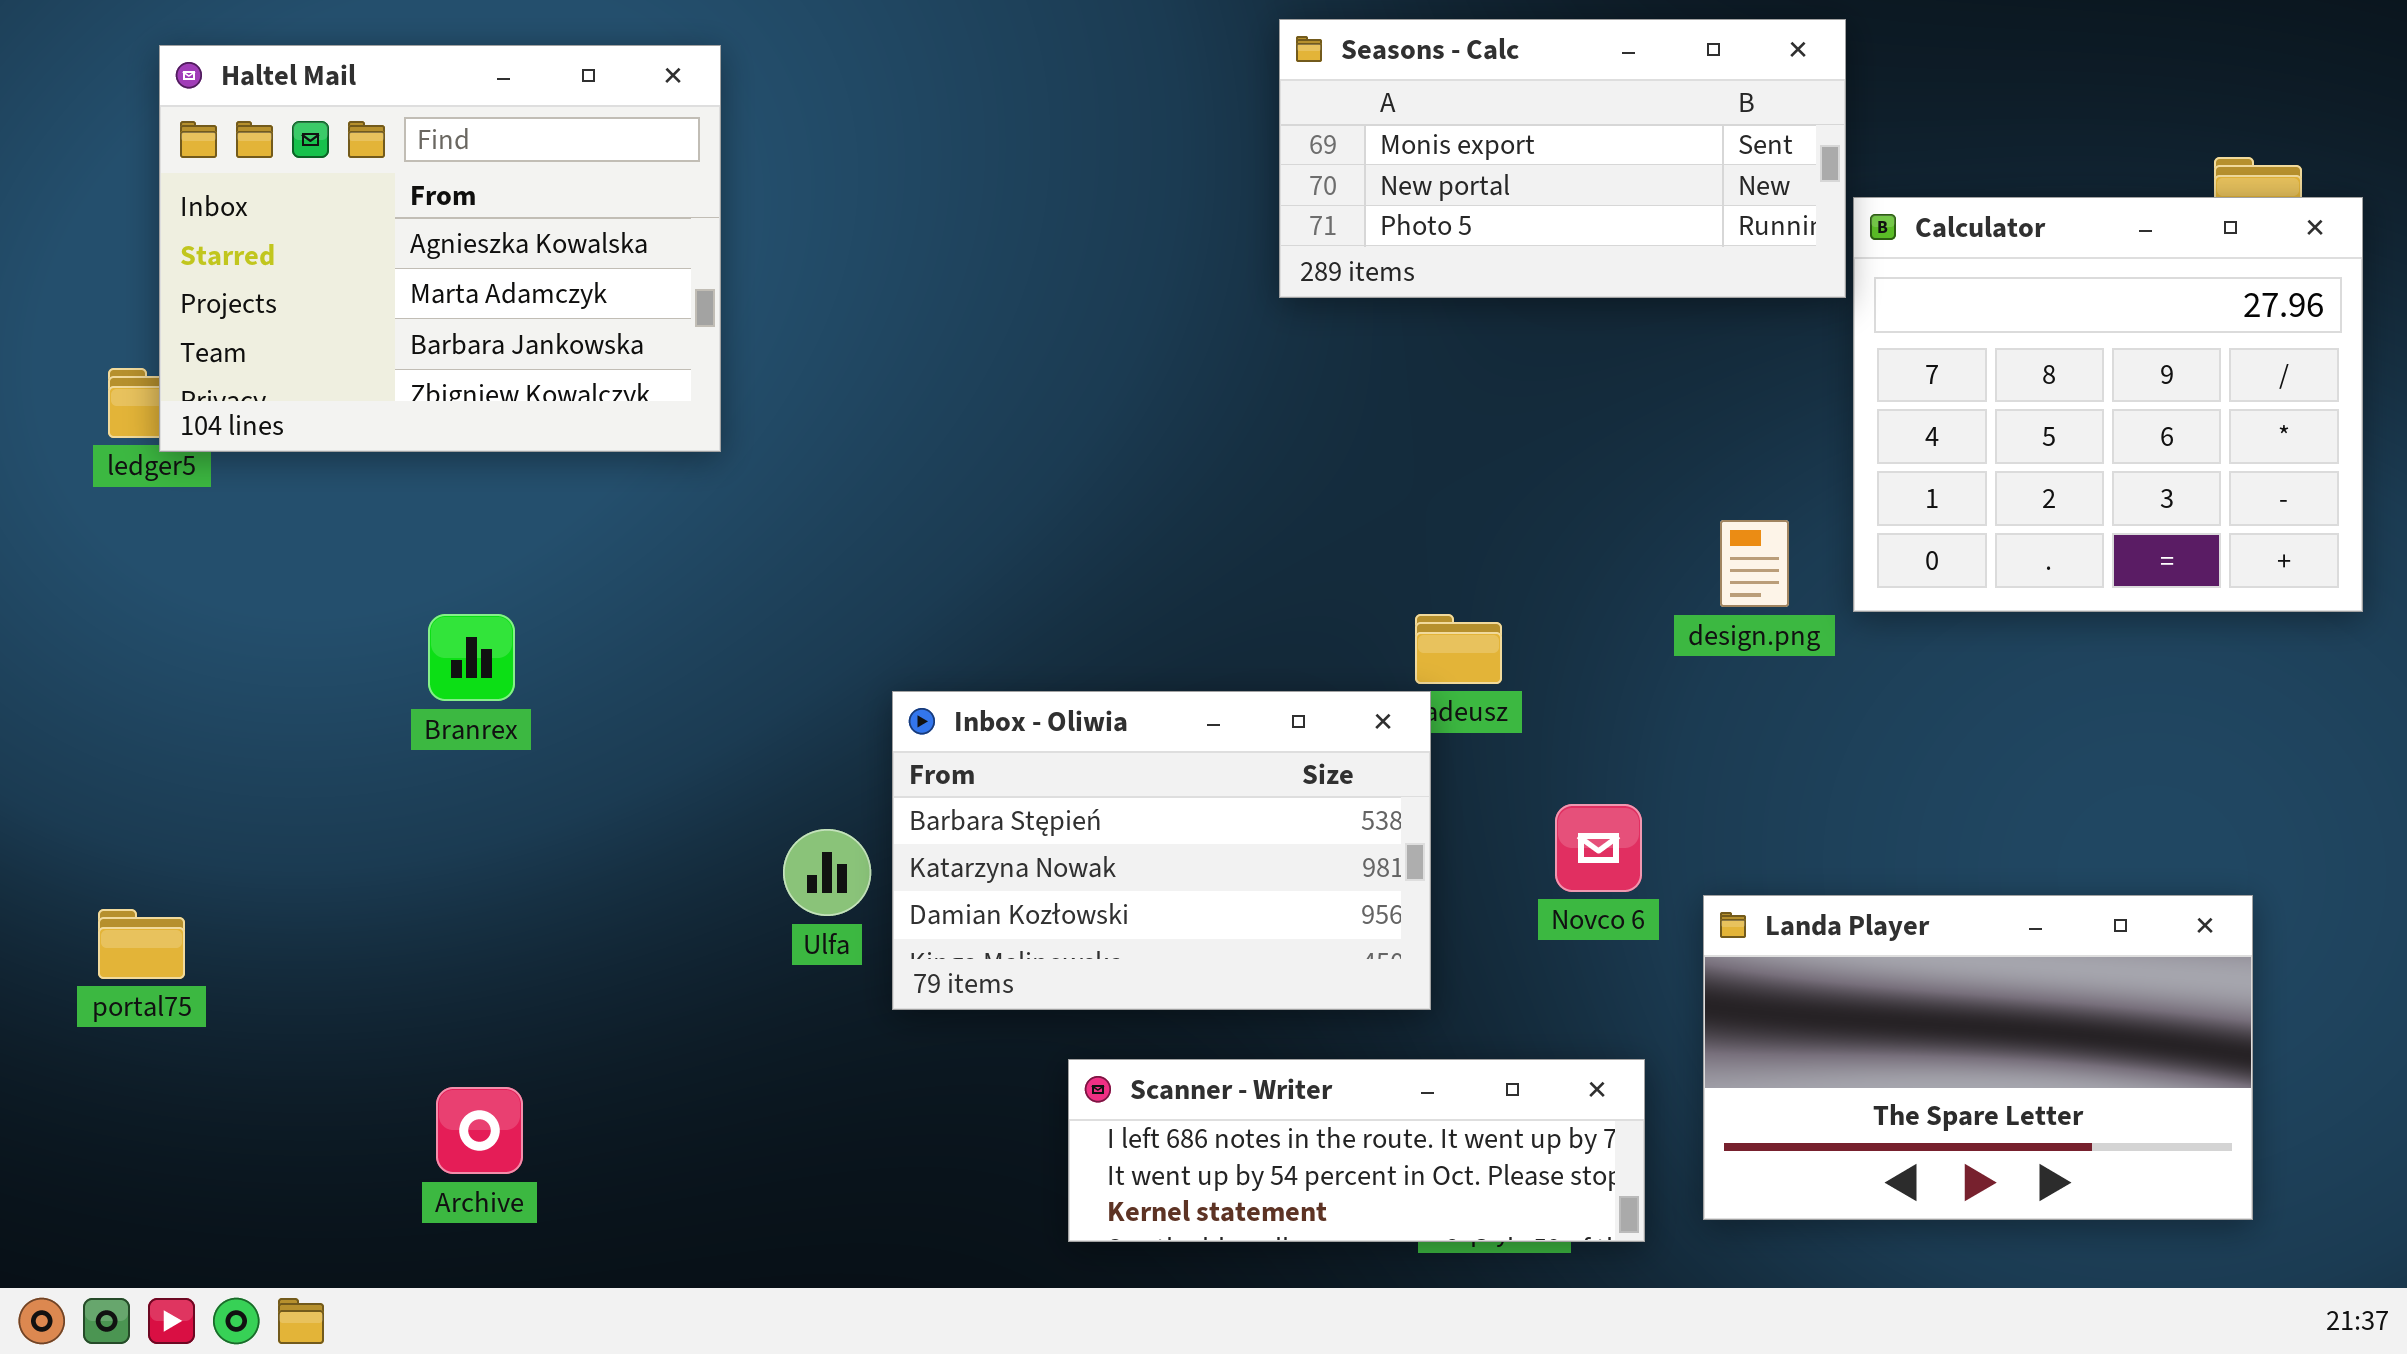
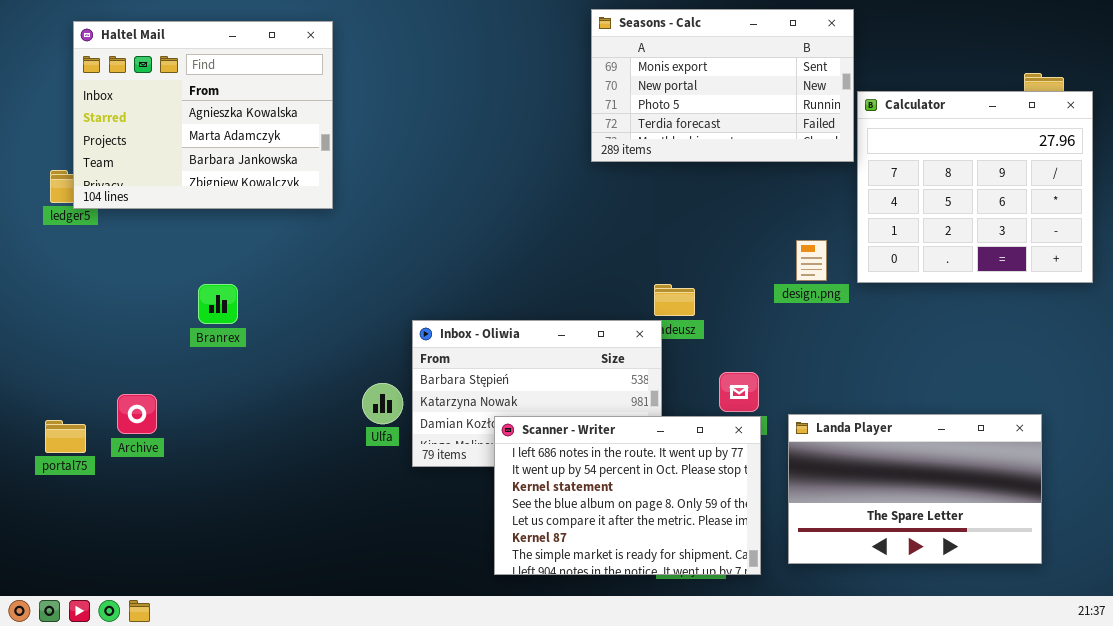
Seasons - Calc: [1279,19,1846,298] -> [591,9,854,162], resized
Scanner - Writer: [1068,1059,1645,1242] -> [494,416,761,575], resized
Archive: [436,1087,523,1174] -> [117,394,157,434], moved

